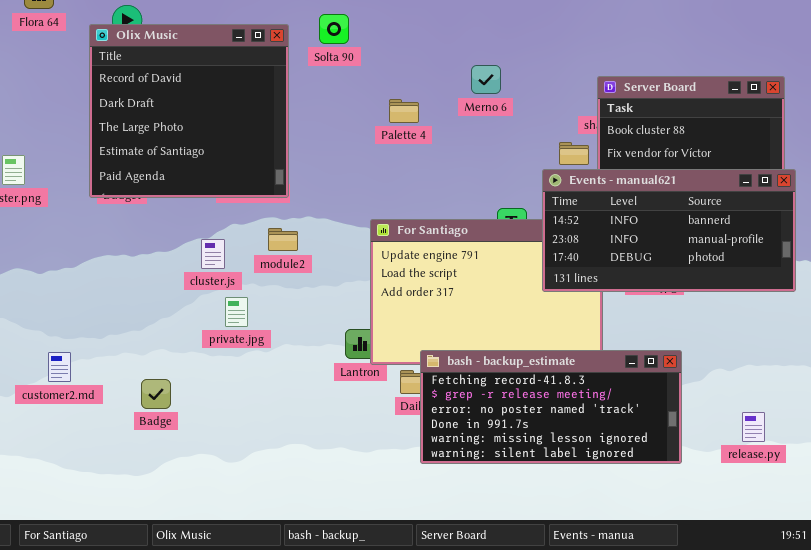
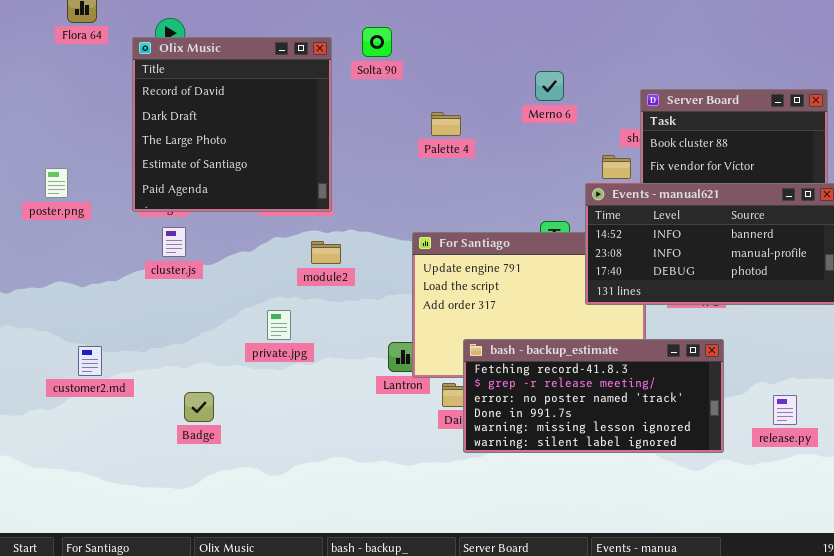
Merno 6: [471,65,501,94] -> [535,71,564,101], moved
cluster.js: [201,239,225,269] -> [162,227,186,257], moved
bash - backup_estimate: [420,350,682,464] -> [463,339,724,453], moved
customer2.md: [48,352,71,382] -> [78,346,102,376], moved
release.py: [742,412,765,442] -> [773,395,797,425], moved

